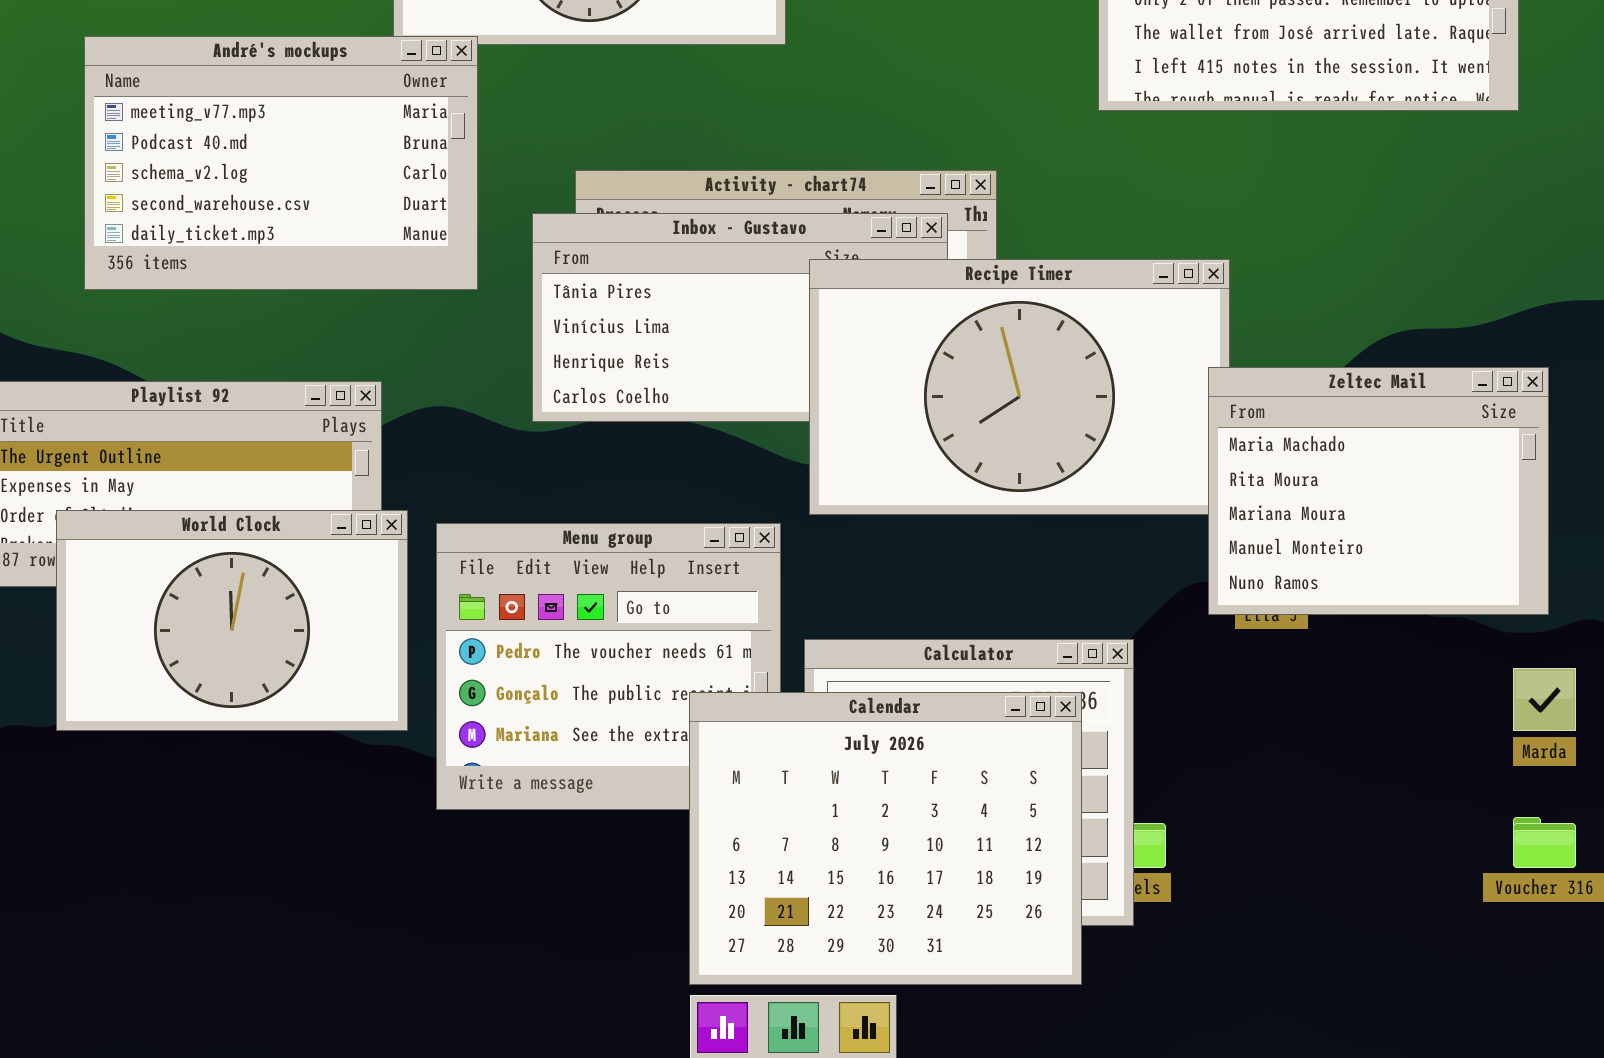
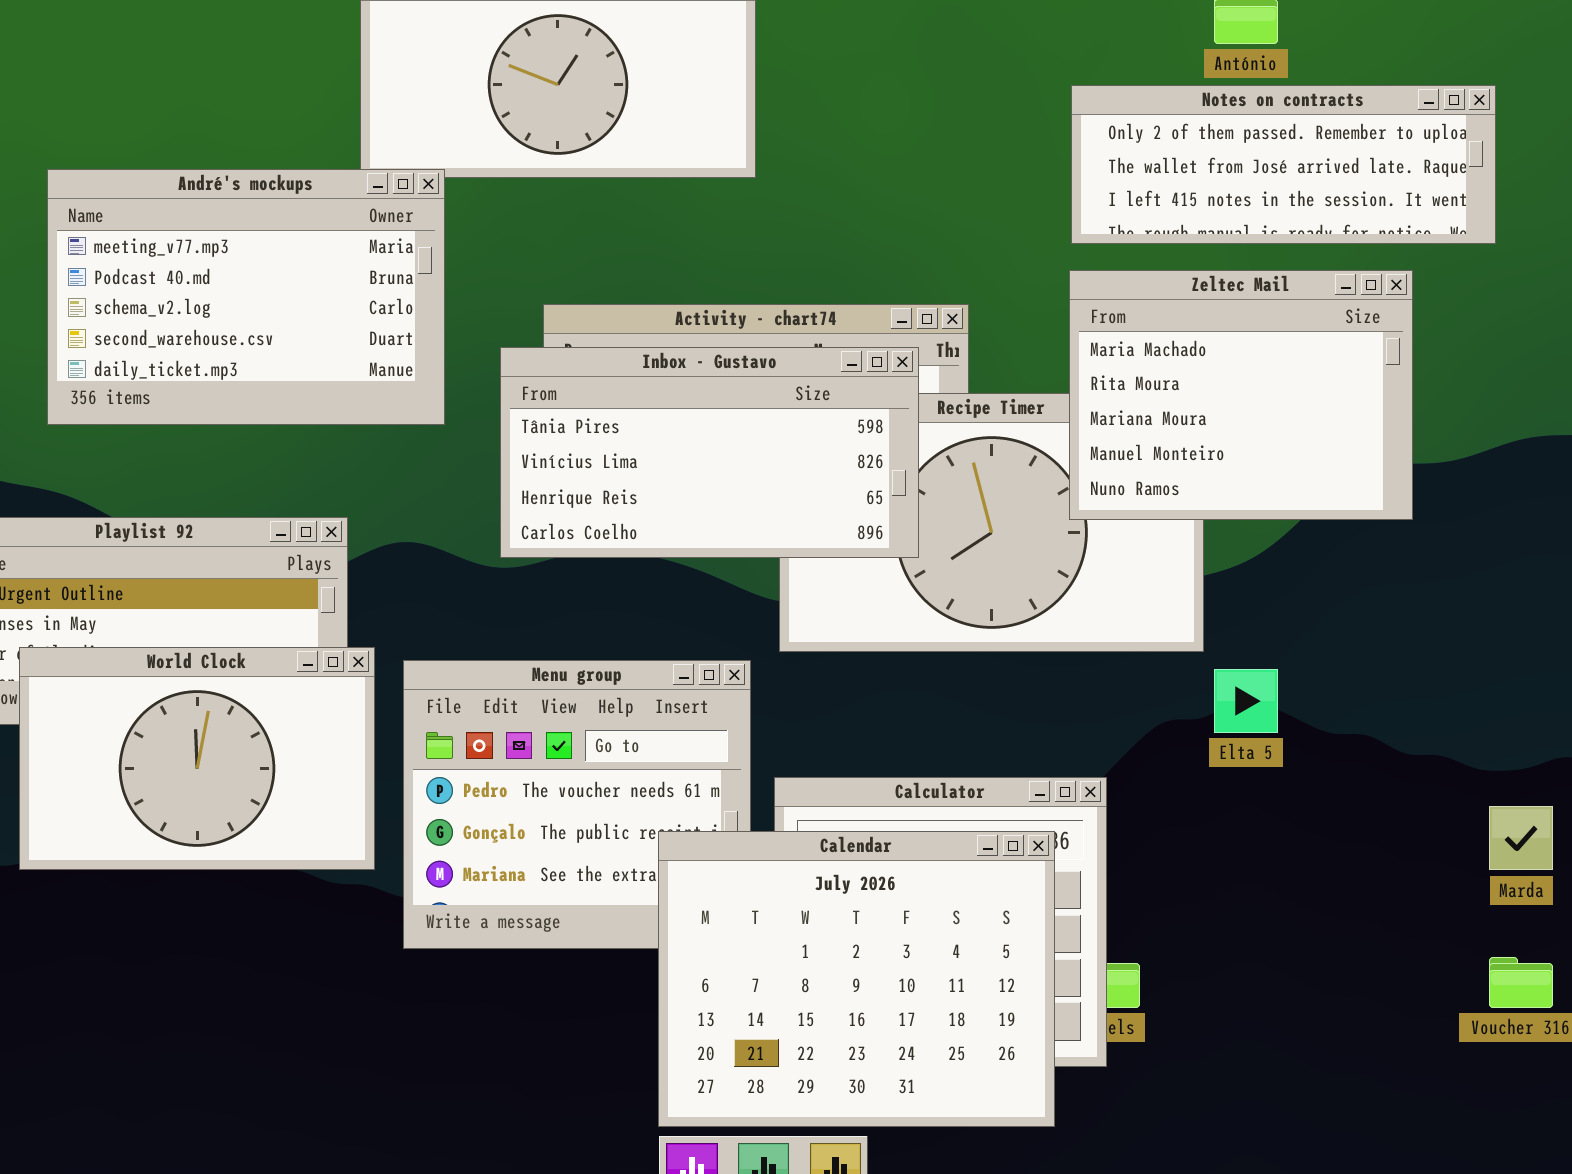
Inbox - Gustavo: [532,213,948,422] -> [500,347,919,558], raised
Zeltec Mail: [1208,367,1549,615] -> [1069,270,1413,520], moved

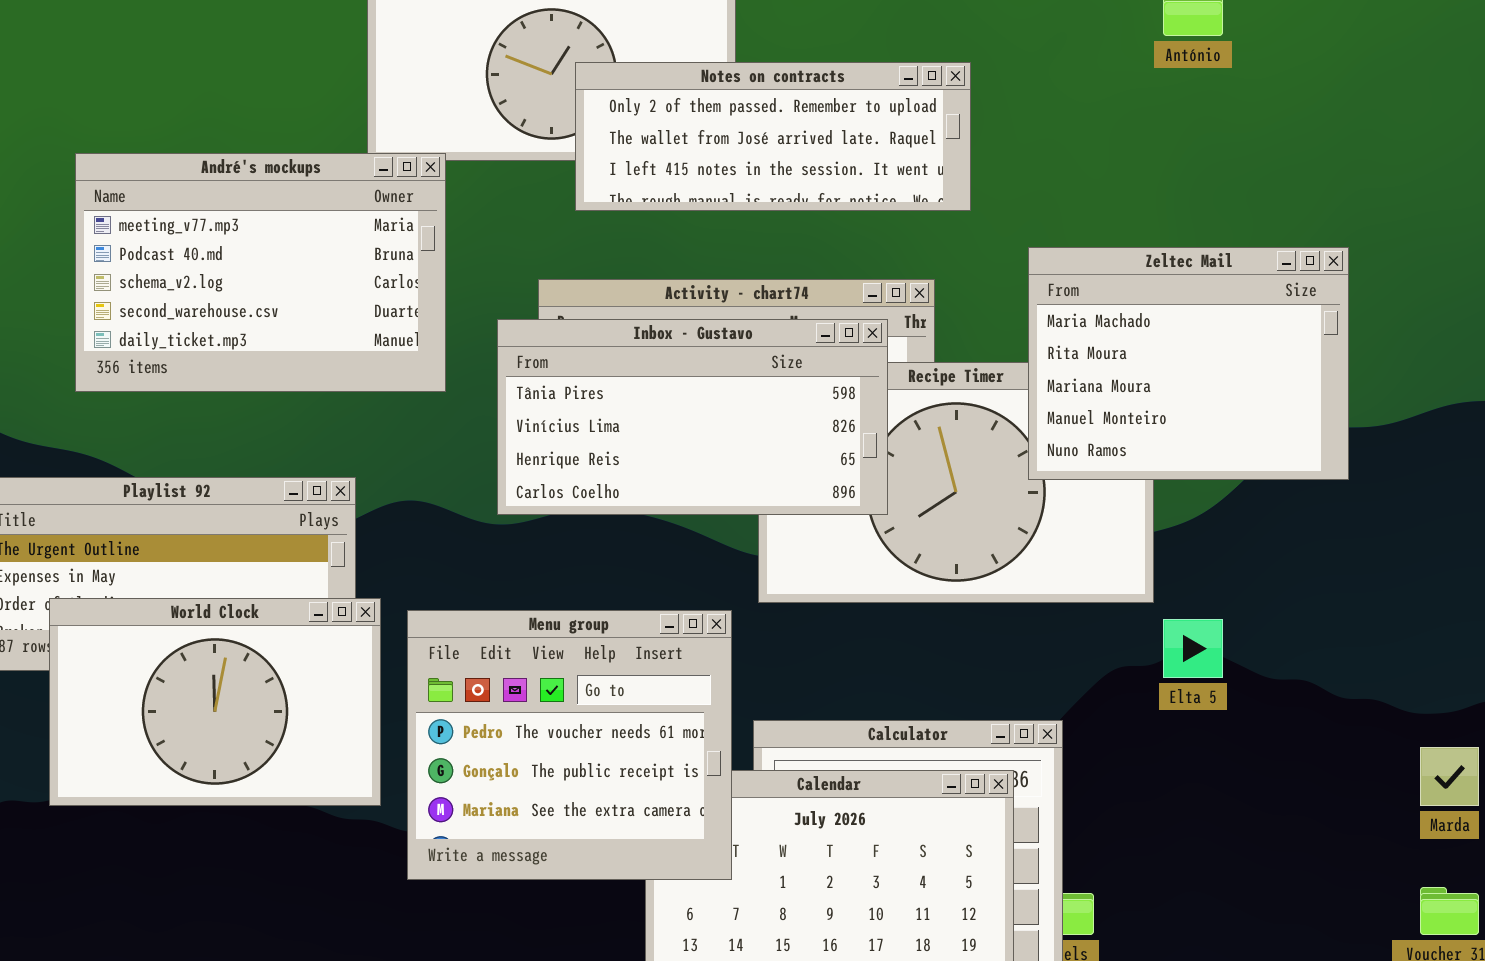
Notes on contracts: [1071,85,1496,244] -> [575,62,971,211], moved
Menu group: [403,660,751,949] -> [407,610,732,880], raised

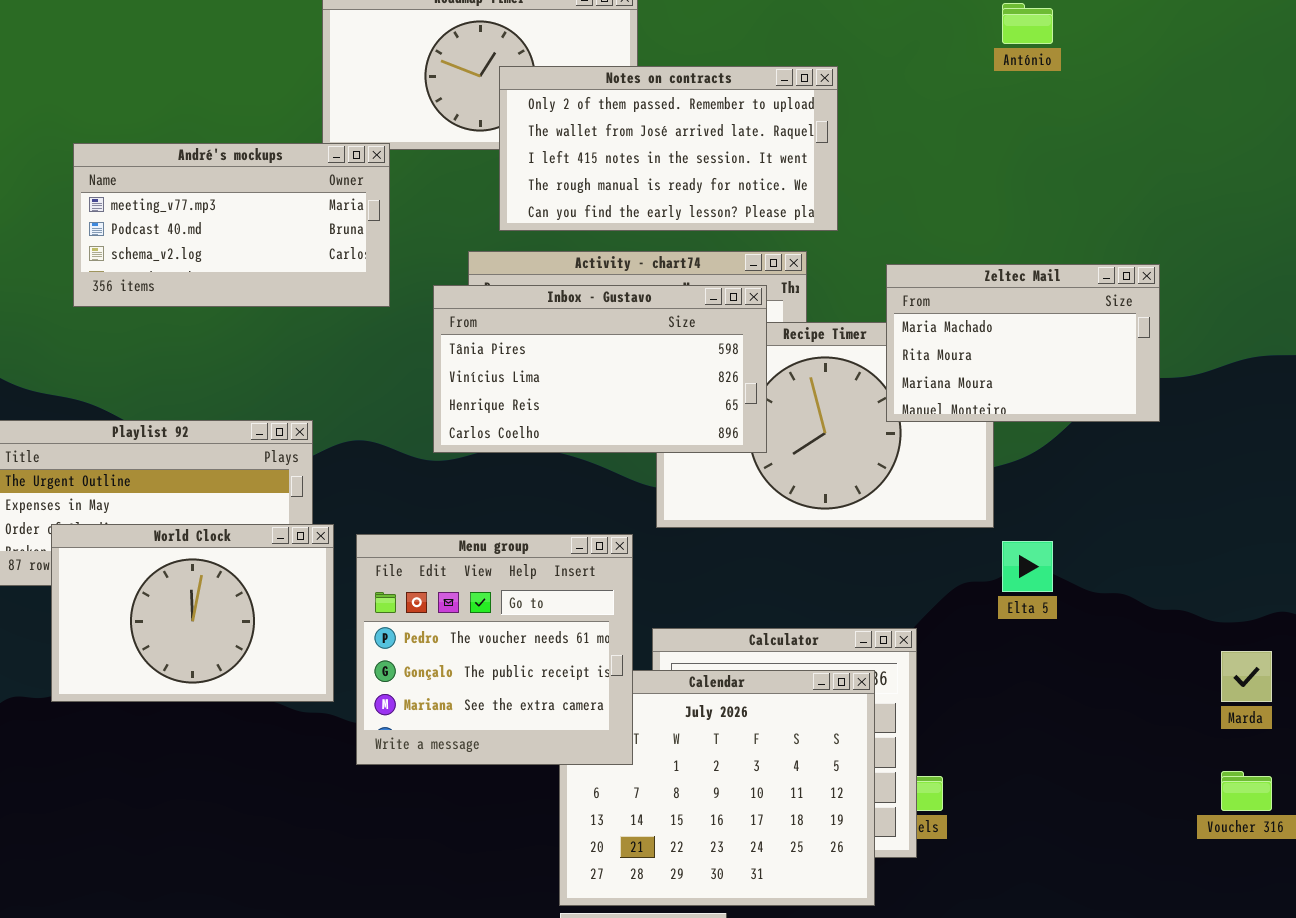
Notes on contracts: [575,62,971,211] -> [499,66,838,231], resized
André's mockups: [75,153,446,392] -> [73,143,390,307], resized
Zeltec Mail: [1028,247,1349,480] -> [886,264,1160,422], resized

